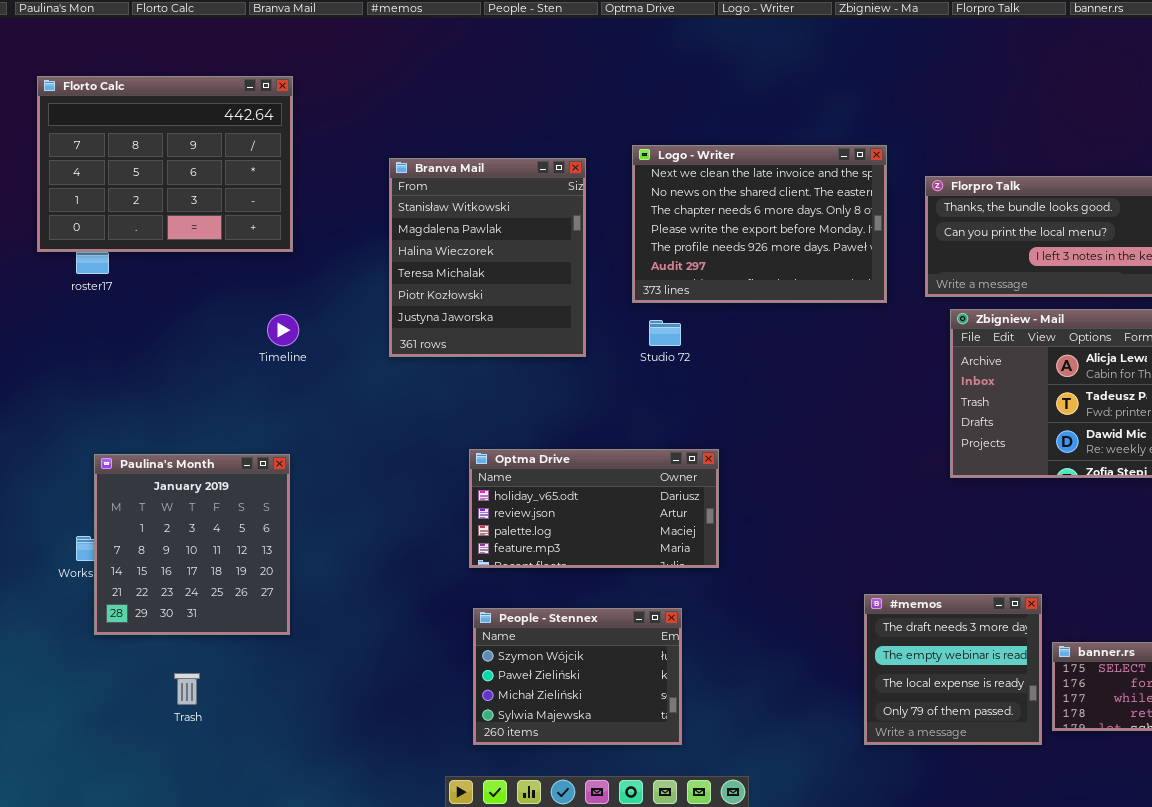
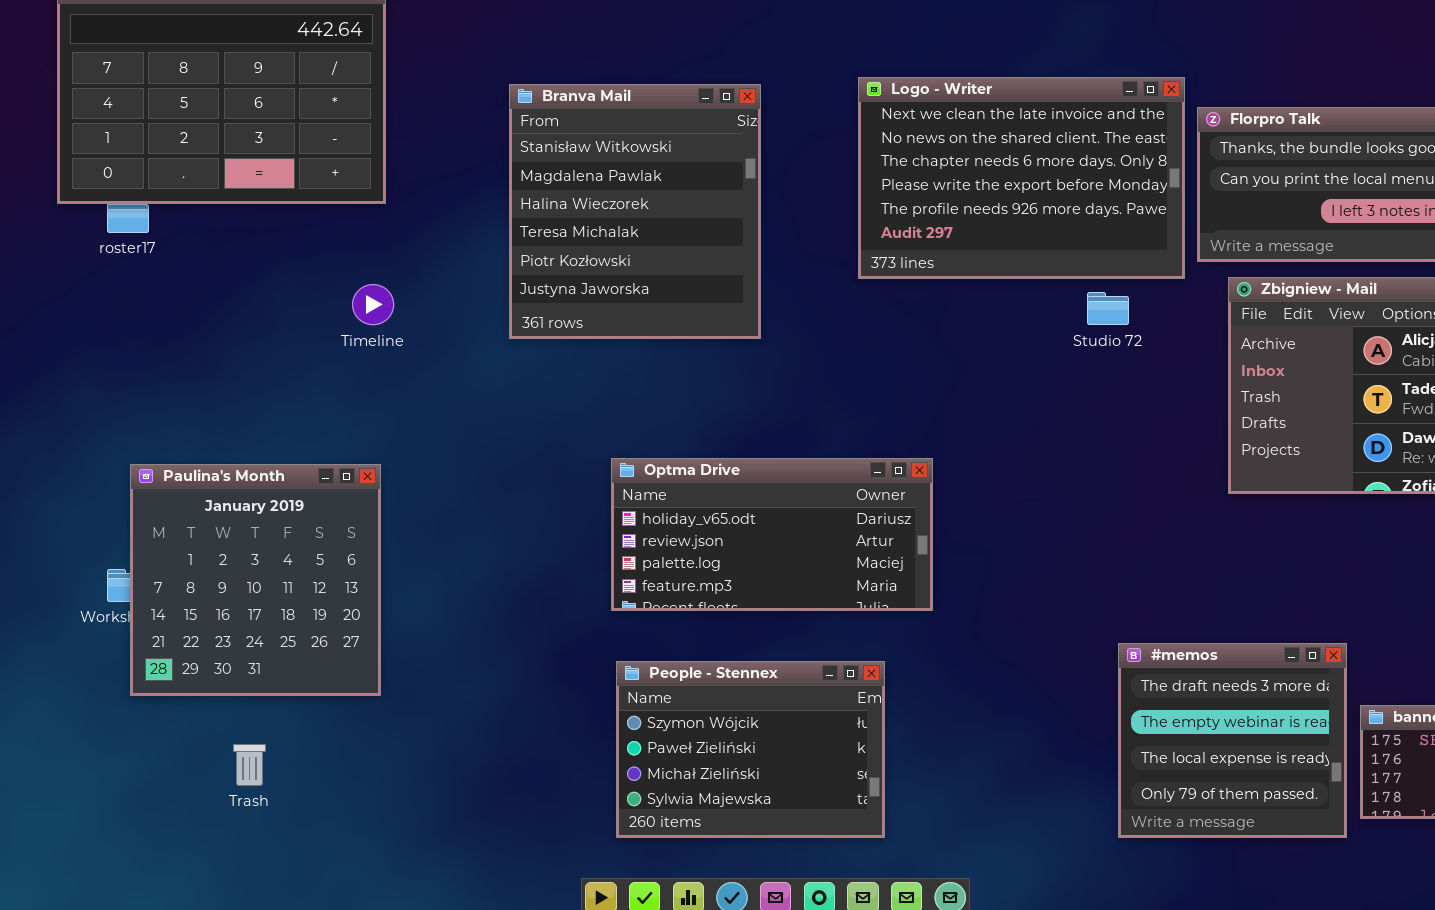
Logo - Writer: [632,145,887,303] -> [858,77,1185,279], moved
Studio 72: [649,320,681,346] -> [1087,292,1129,325], moved

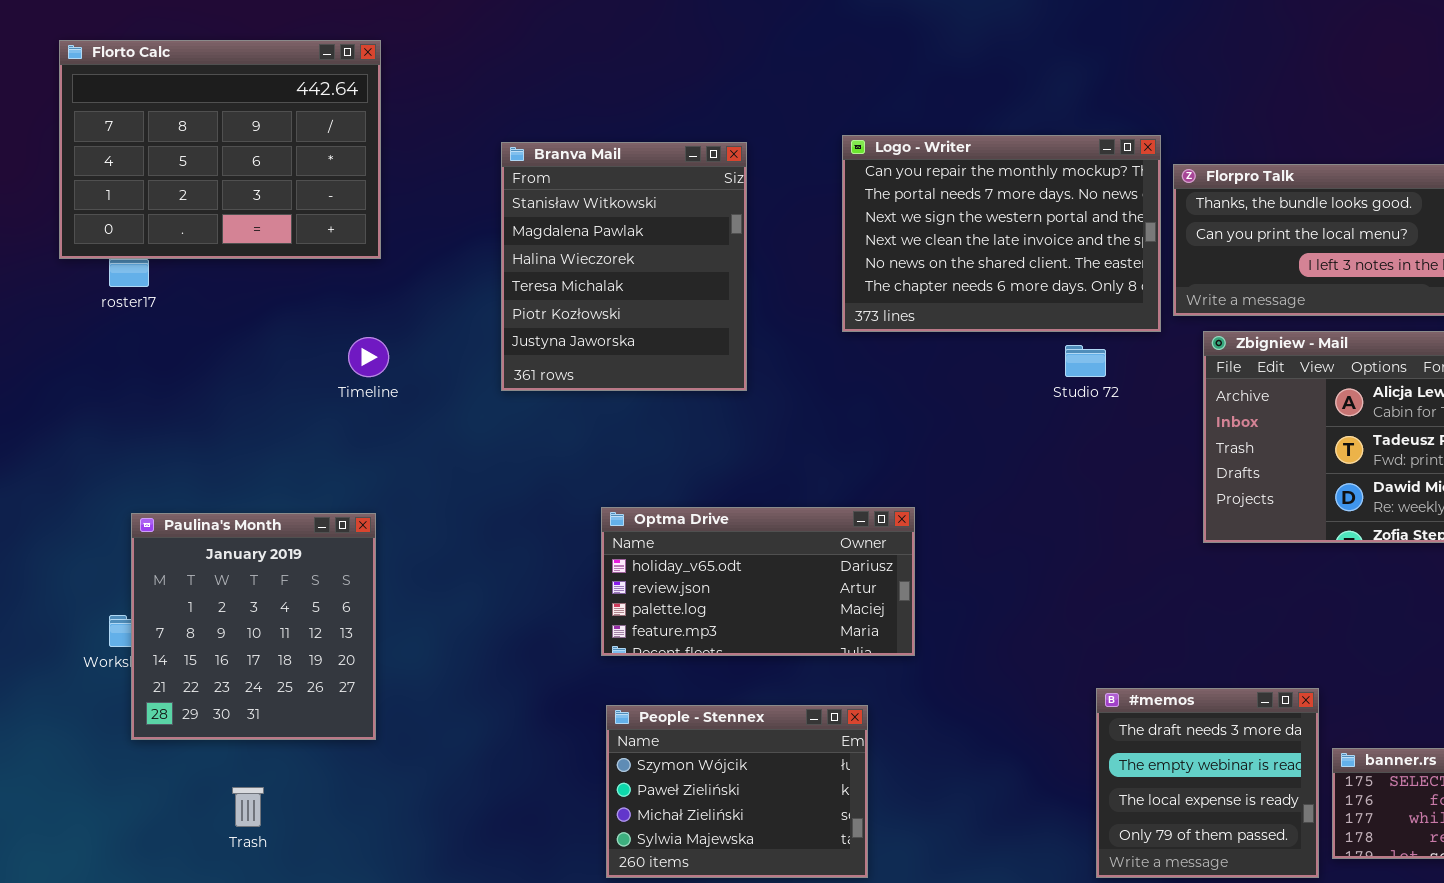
Logo - Writer: [858,77,1185,279] -> [842,135,1161,332], scrolled up 3 rows

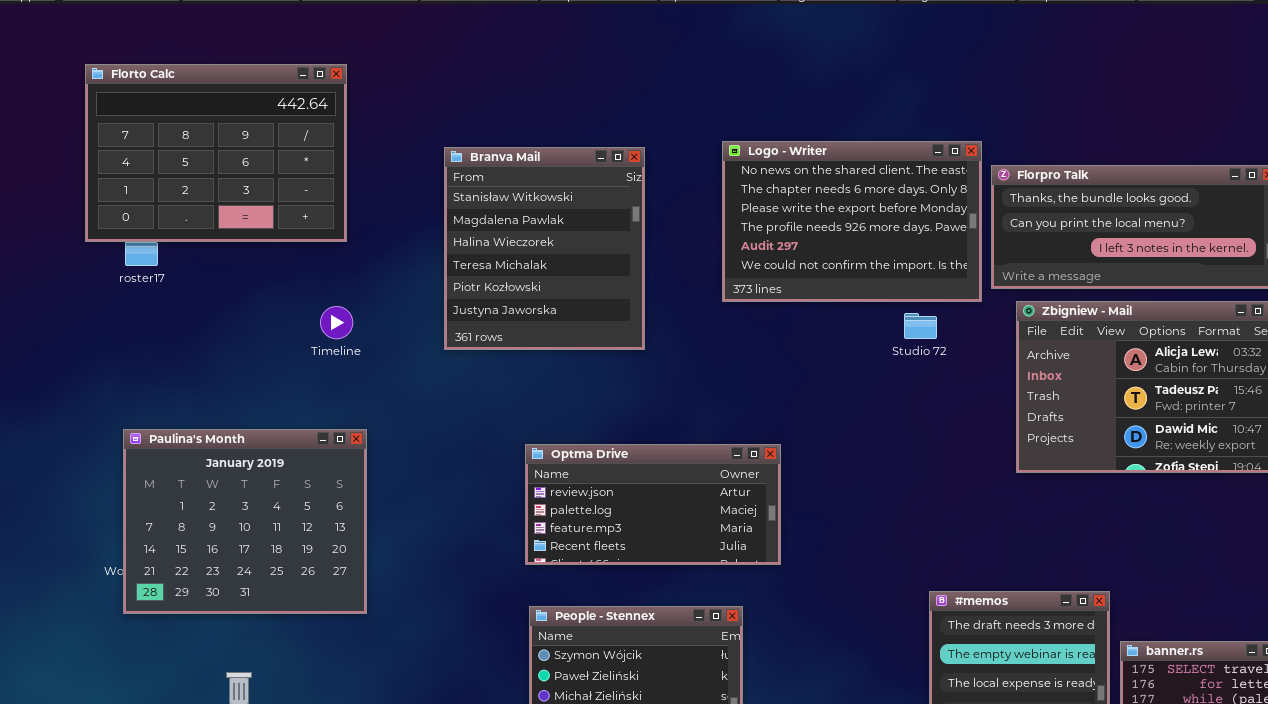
Logo - Writer: [842,135,1161,332] -> [722,141,982,302], scrolled down 4 rows
Optma Drive: [601,507,915,656] -> [525,444,781,565], scrolled down 1 row
Paulina's Month: [131,513,376,740] -> [123,429,367,614], moved, resized

